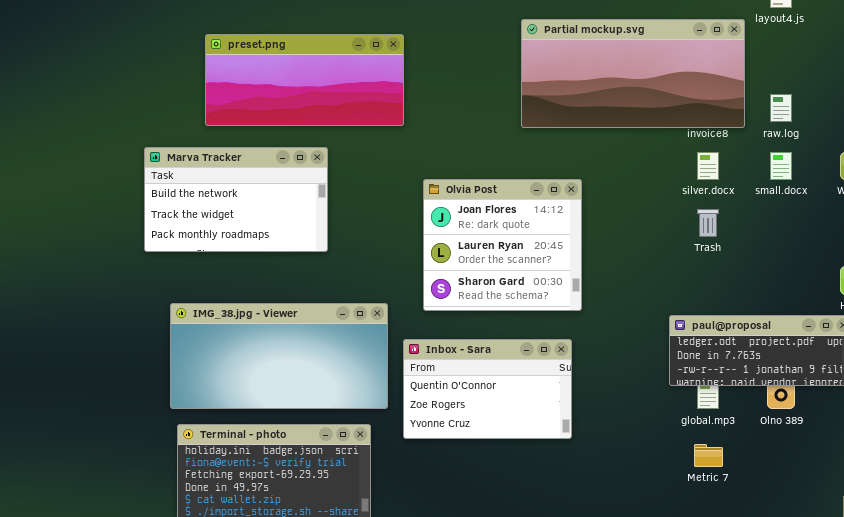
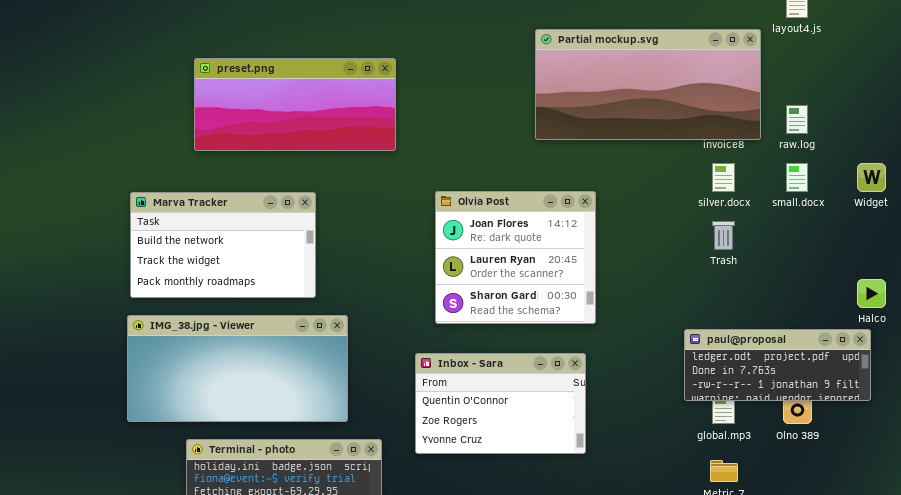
preset.png: [205,34,404,126] -> [194,58,396,151], moved
Marva Tracker: [144,147,328,252] -> [130,192,316,298], moved
IMG_38.jpg - Viewer: [170,303,388,409] -> [127,315,348,422], moved

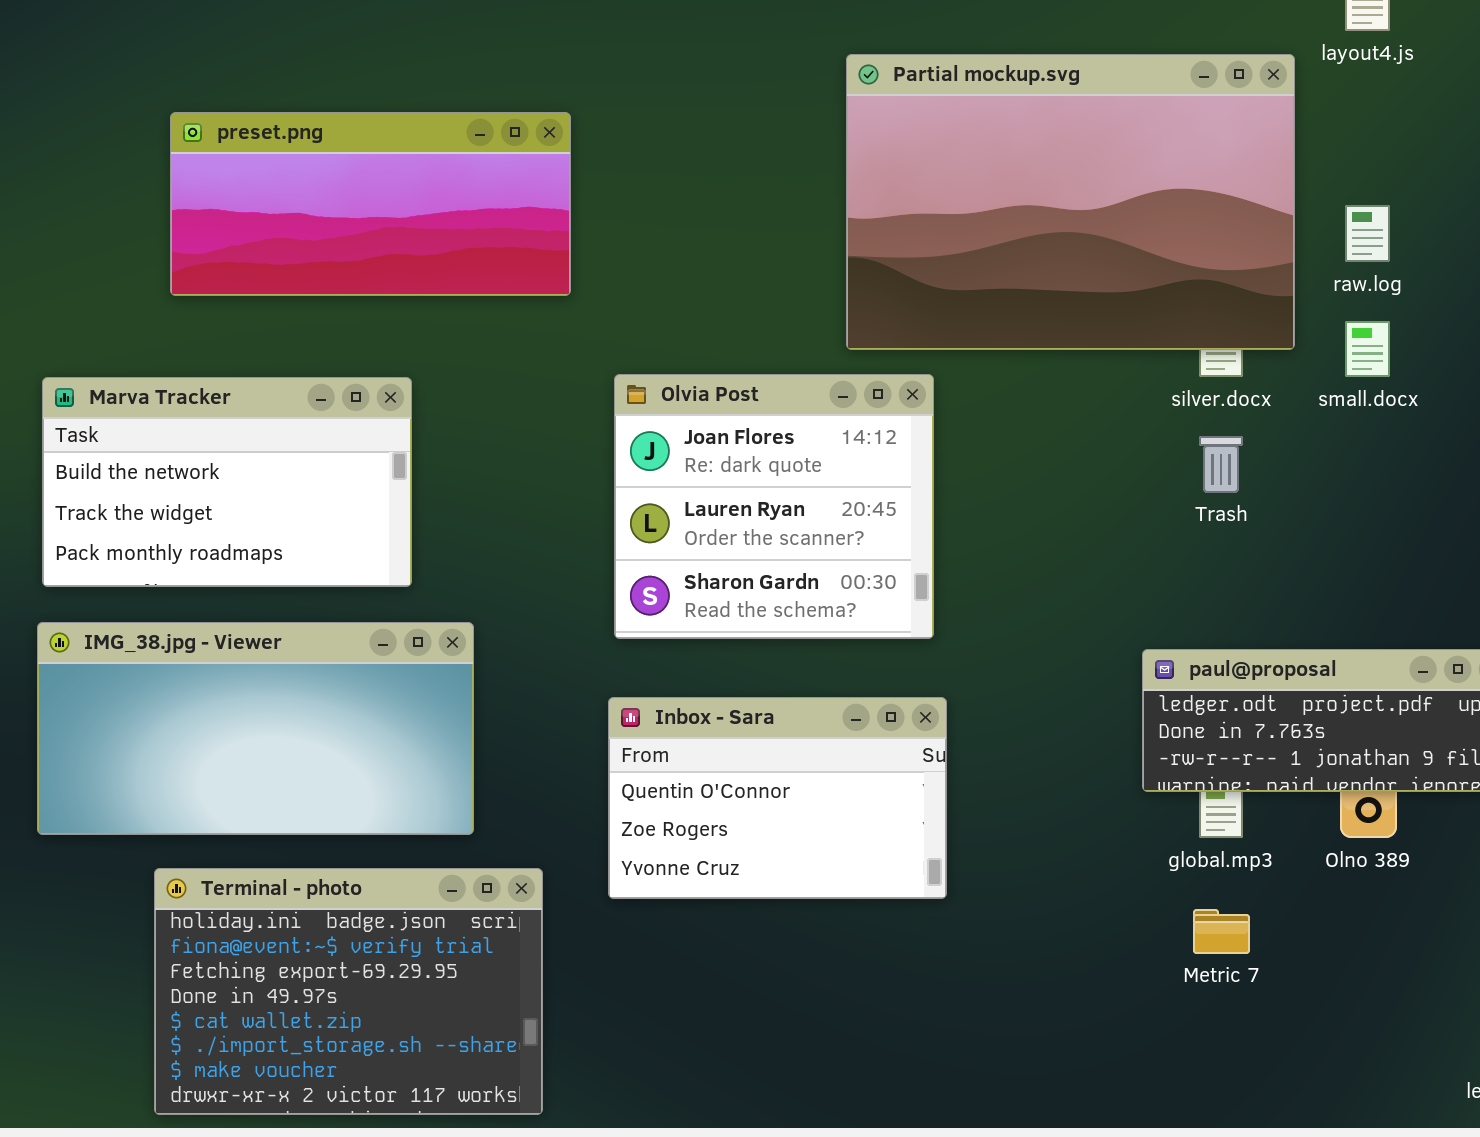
Partial mockup.svg: [535,29,761,140] -> [846,54,1295,350], resized
Olvia Post: [435,191,596,324] -> [614,374,934,639], moved

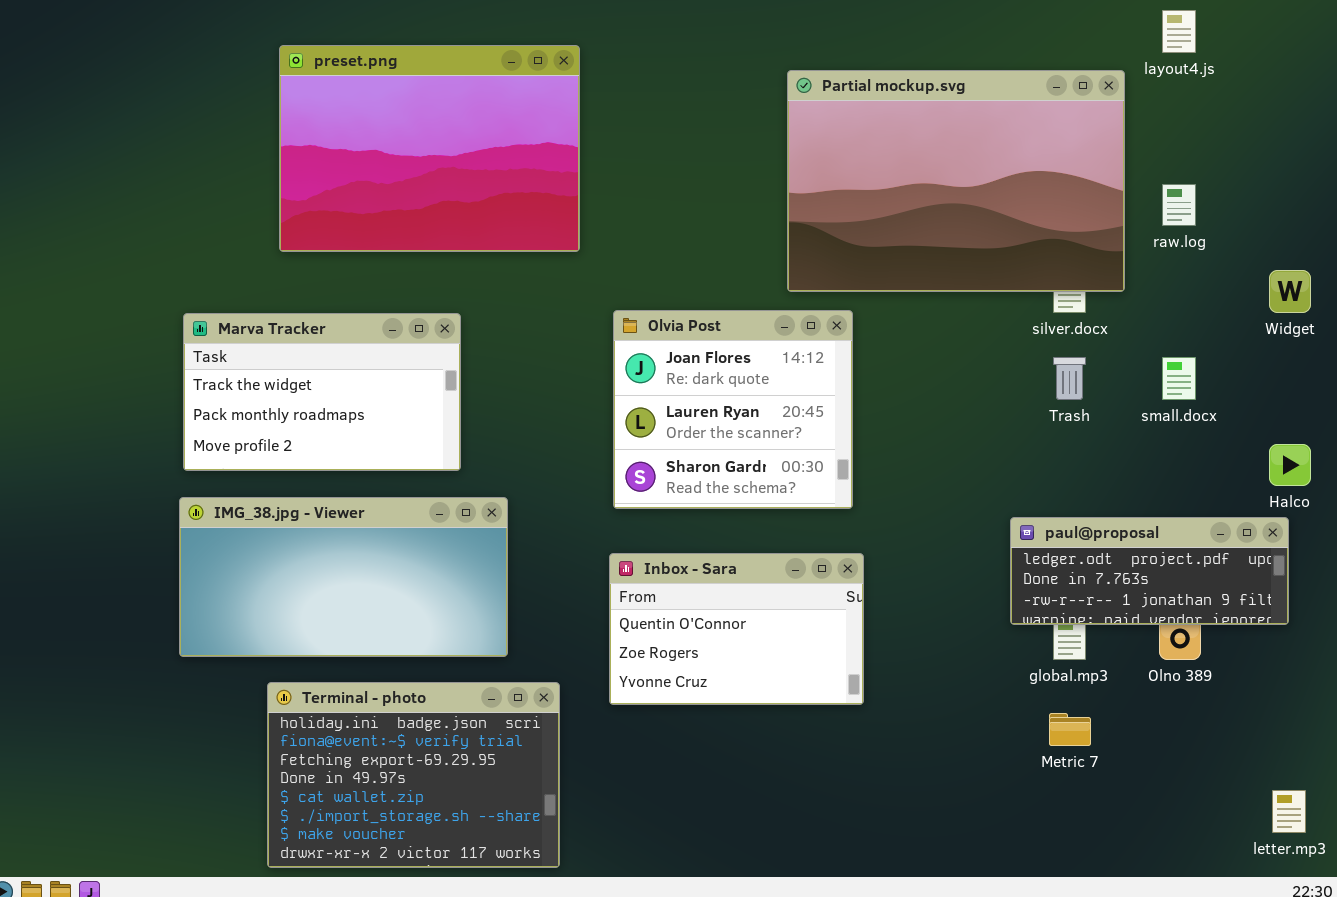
preset.png: [170,112,571,296] -> [279,45,580,252], resized
small.docx: [1345,321,1390,377] -> [1162,357,1196,400], moved
Marva Tracker: [42,377,412,587] -> [183,313,461,471], scrolled down 1 row

